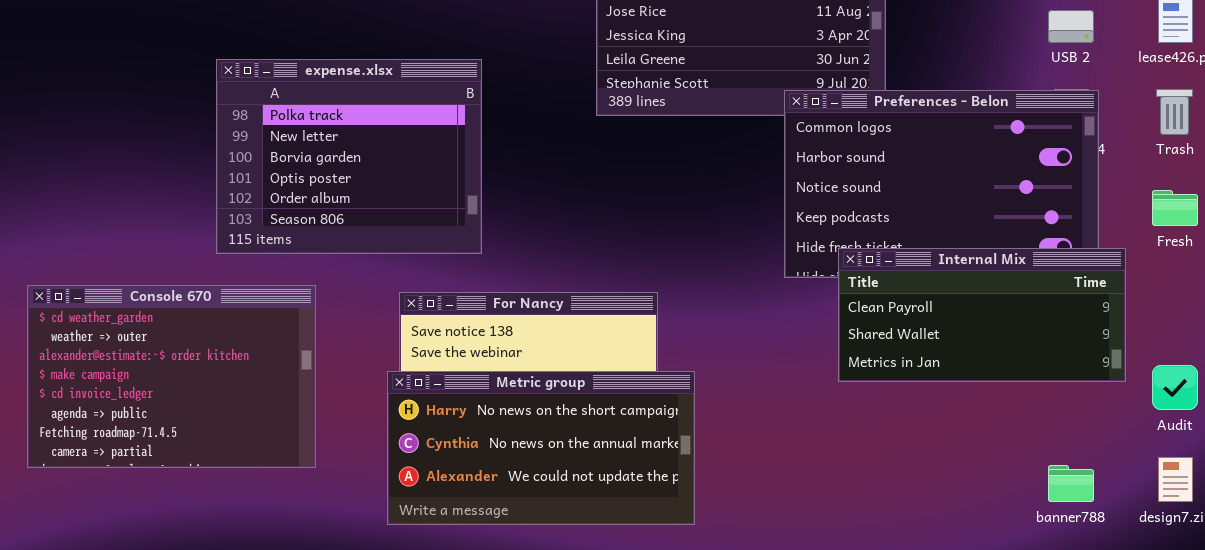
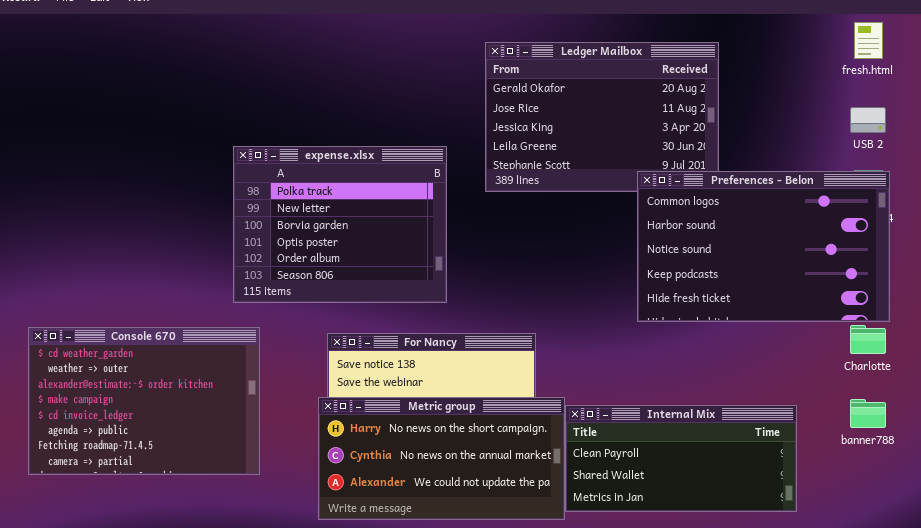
expense.xlsx: [216,59,482,254] -> [233,146,447,303], moved
Internal Mix: [838,248,1126,382] -> [565,405,797,512], moved
banner788: [1048,465,1094,502] -> [850,399,886,428], moved

